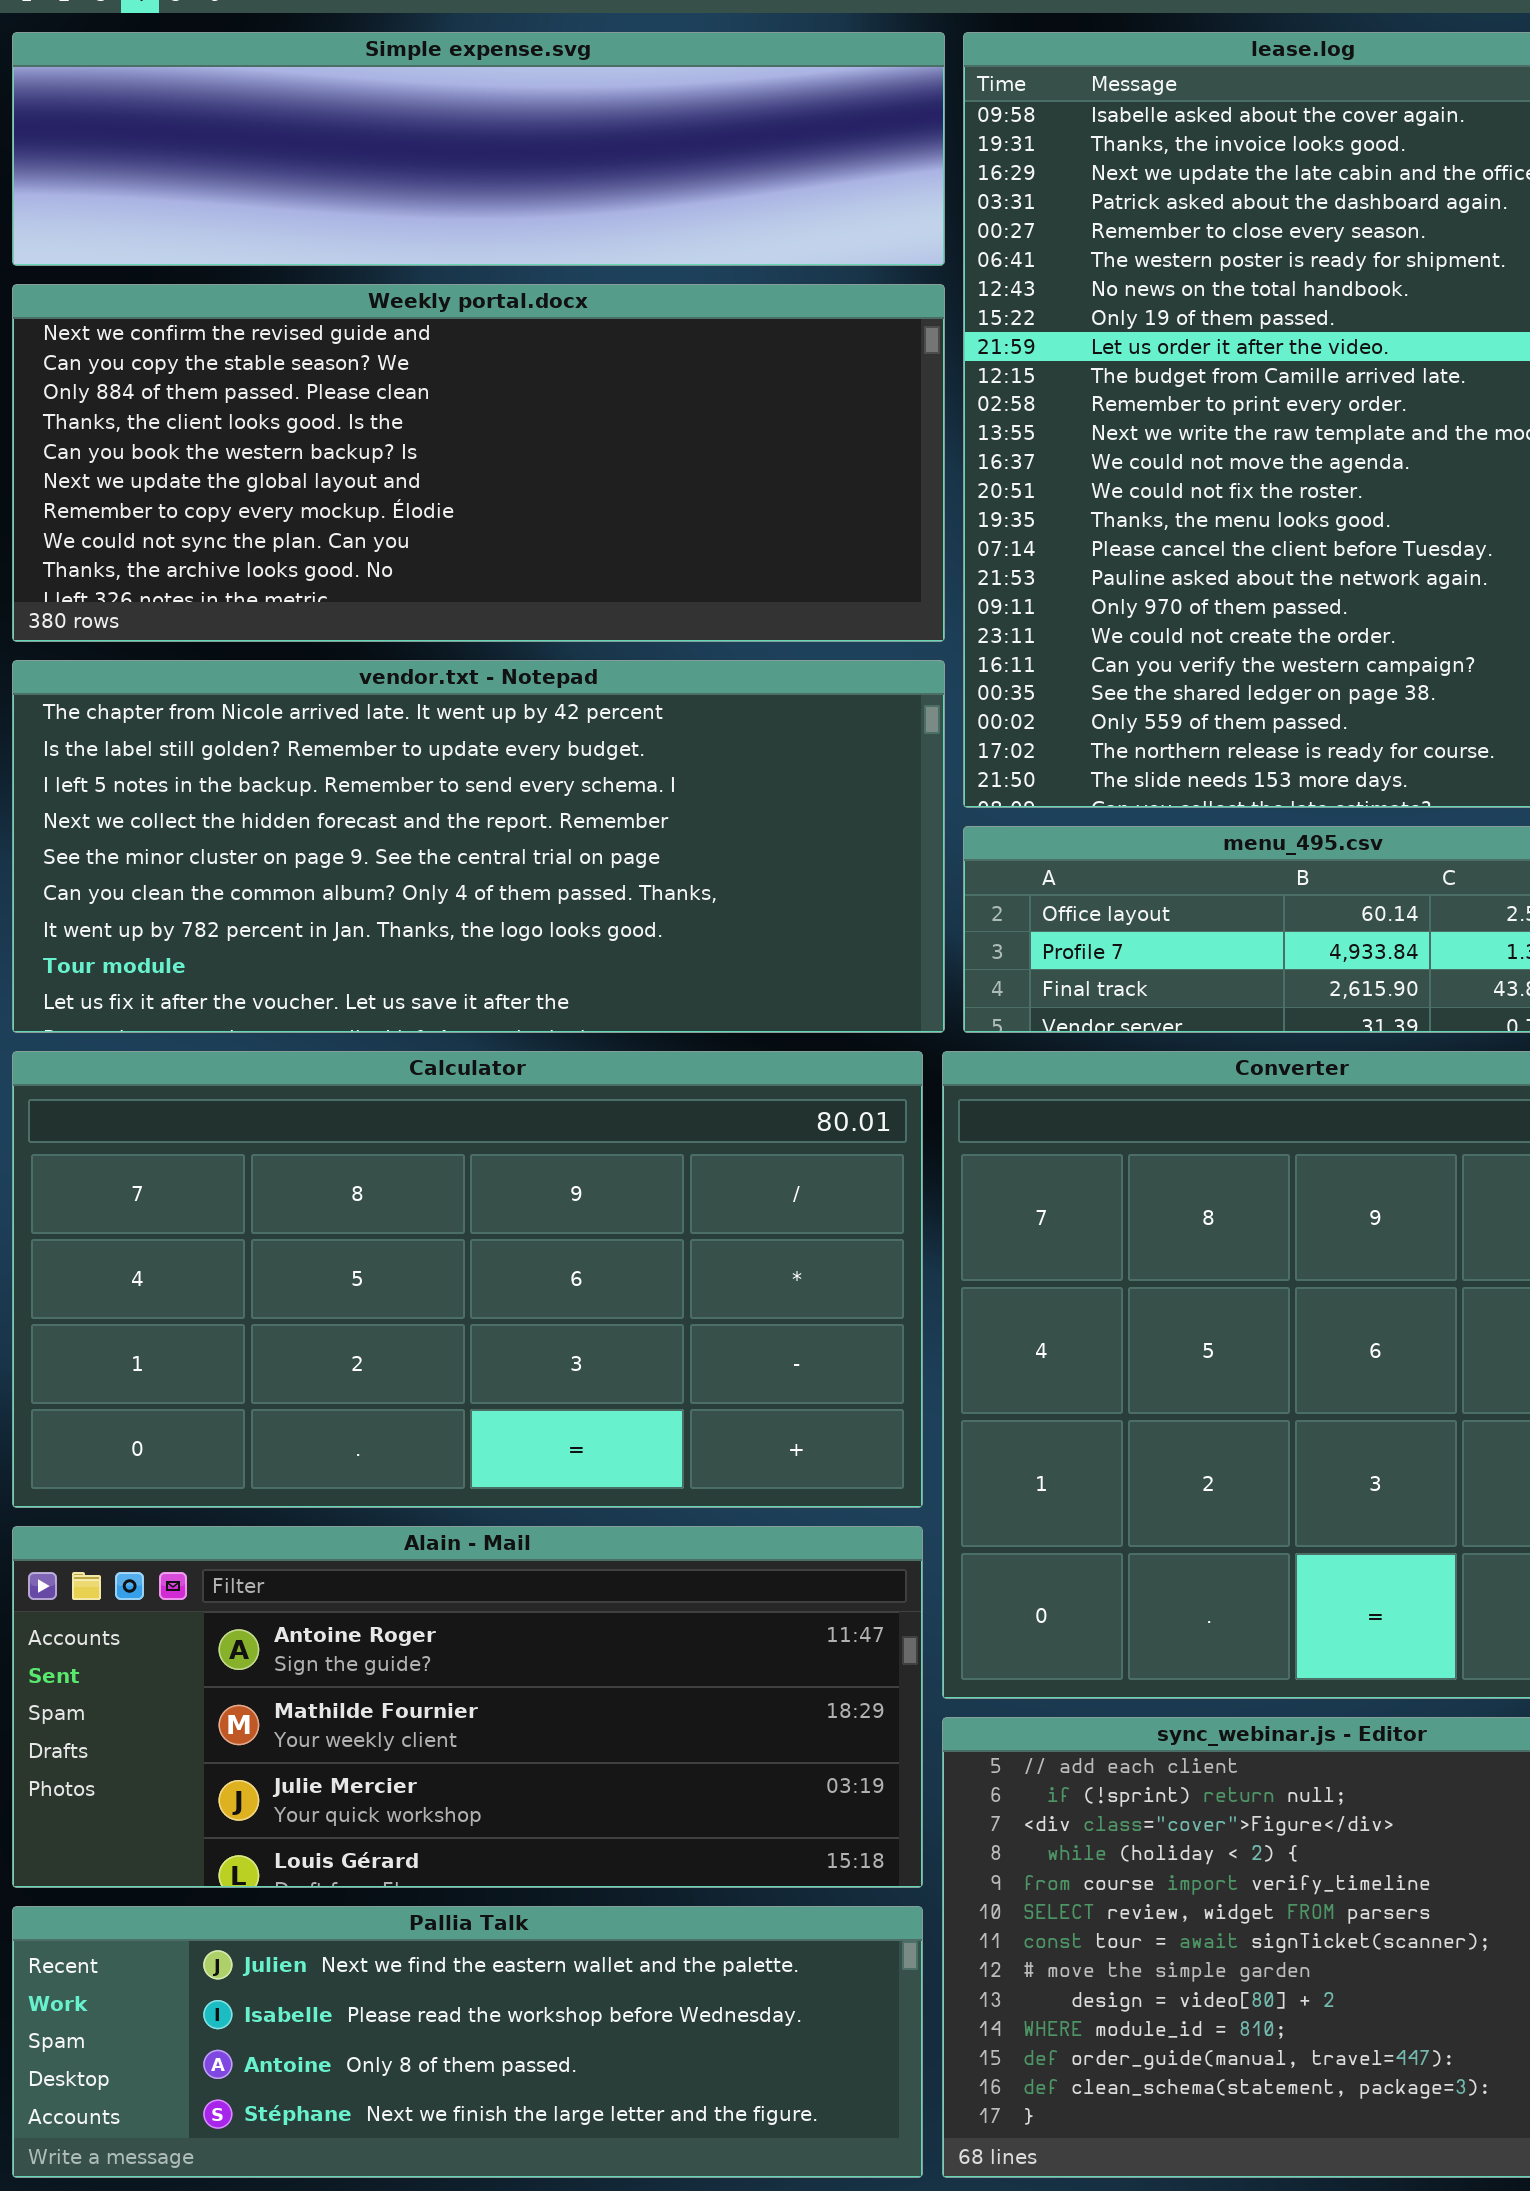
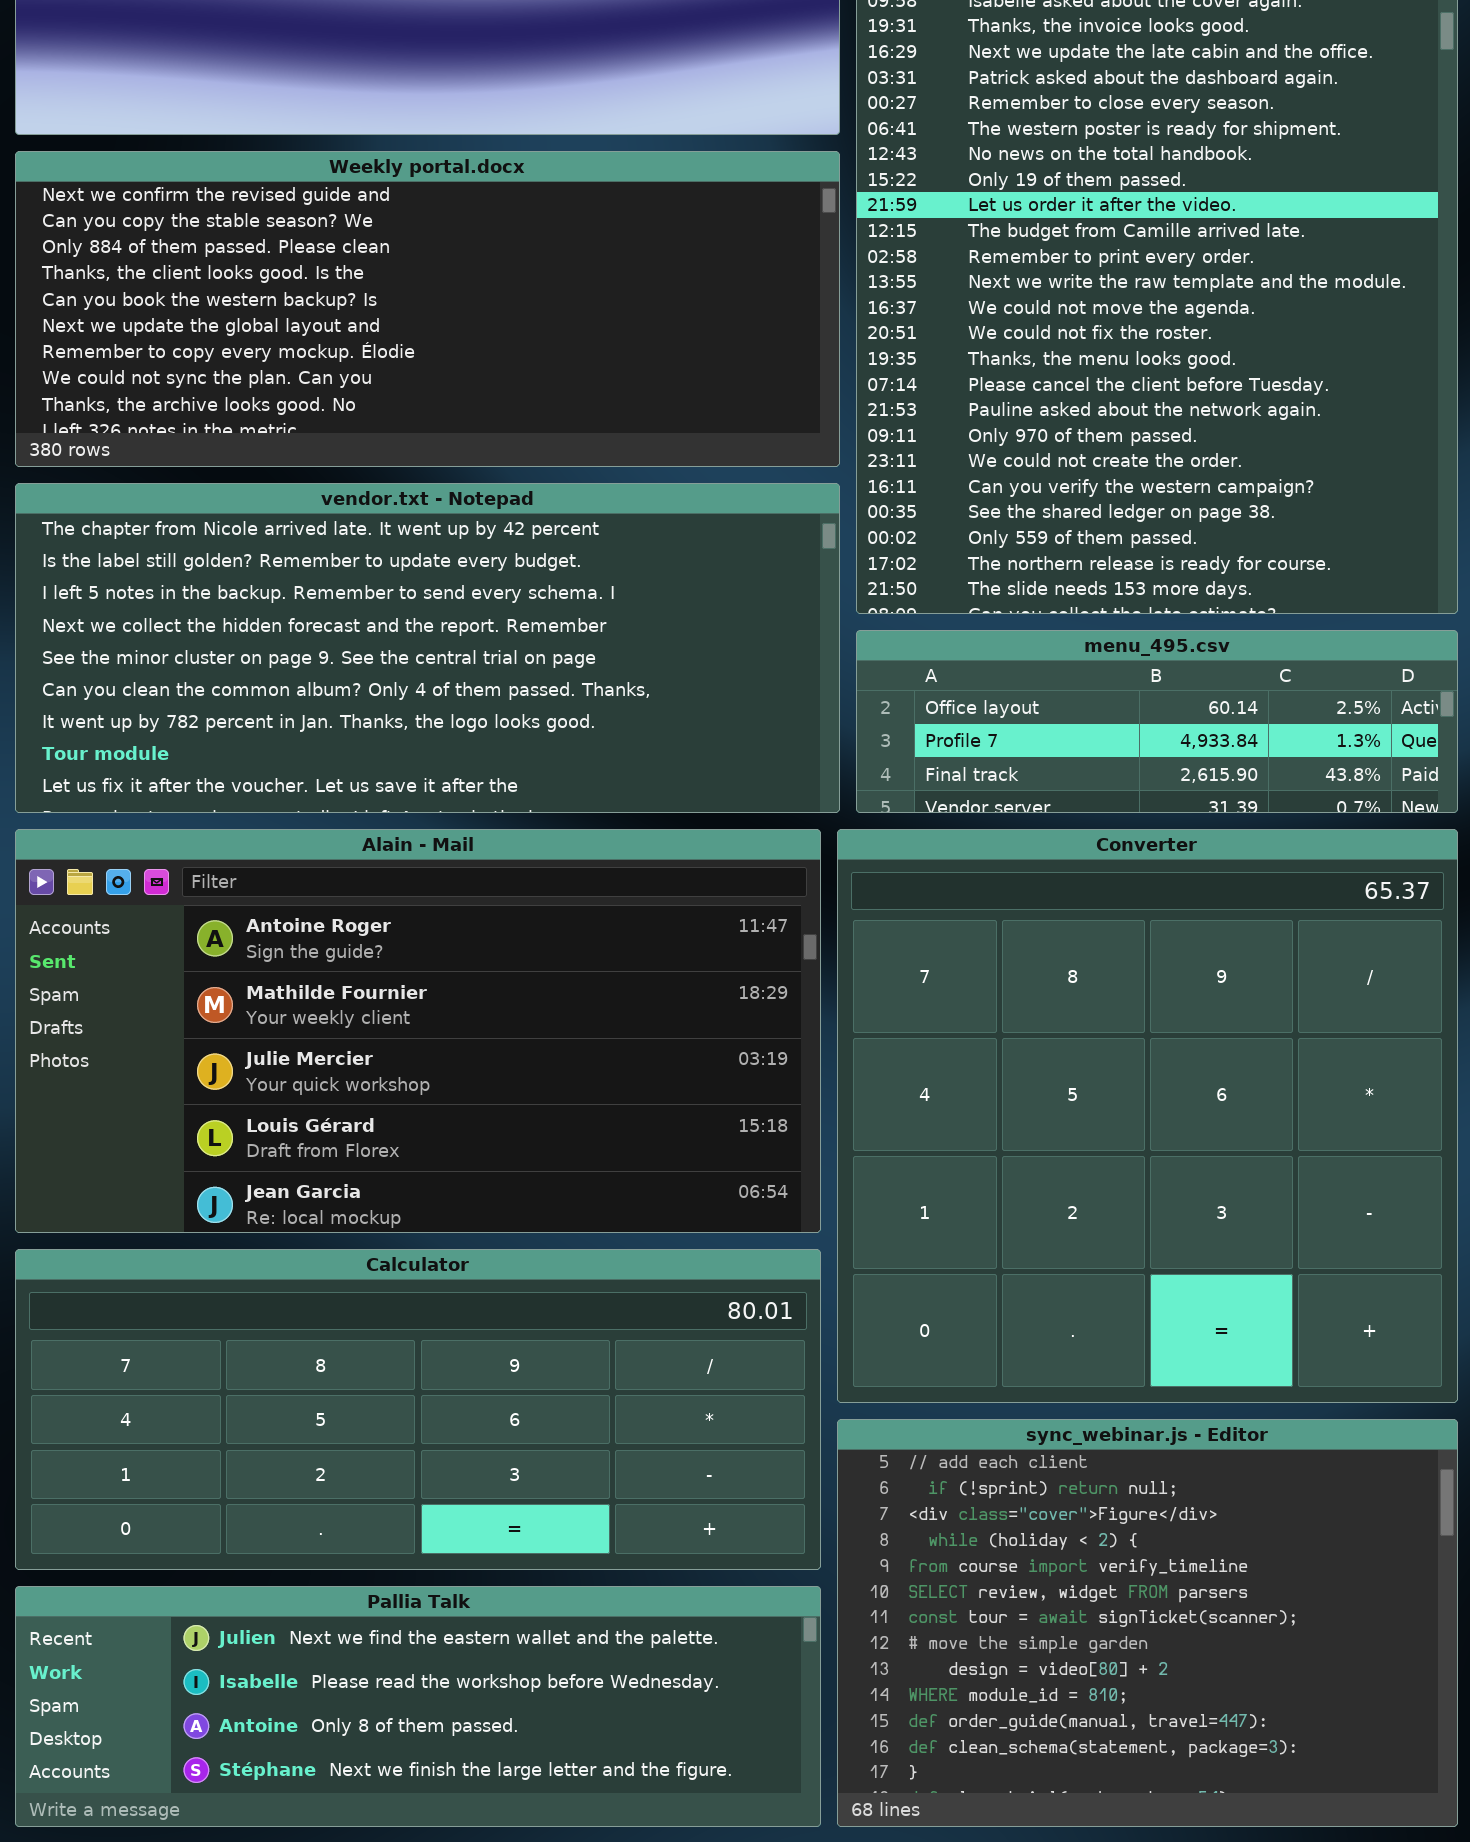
Calculator: [12,1051,923,1508] -> [15,1249,821,1570], moved, resized
Alain - Mail: [12,1526,923,1888] -> [15,829,821,1233], moved, resized

